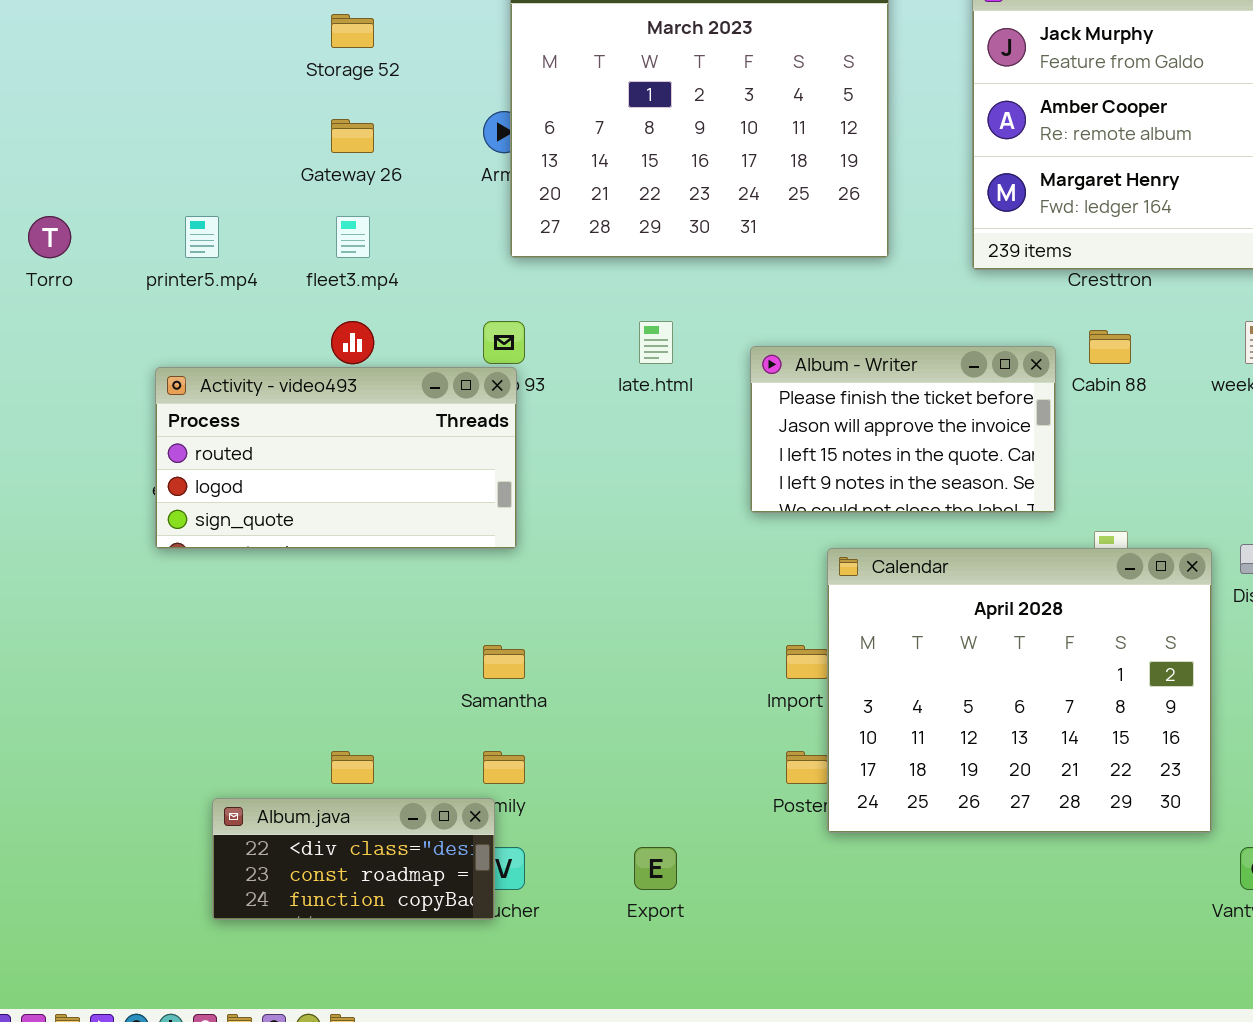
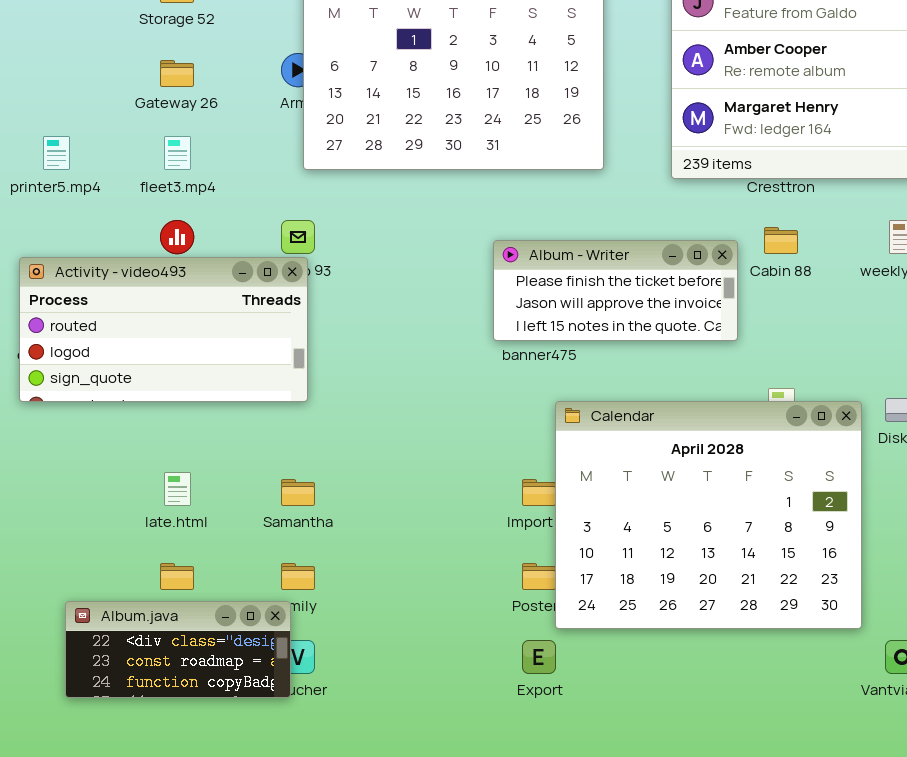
late.html: [639,321,673,364] -> [164,472,191,506], moved
Album - Writer: [750,346,1056,513] -> [493,240,738,341], resized
Export: [634,847,677,890] -> [522,640,556,674], moved

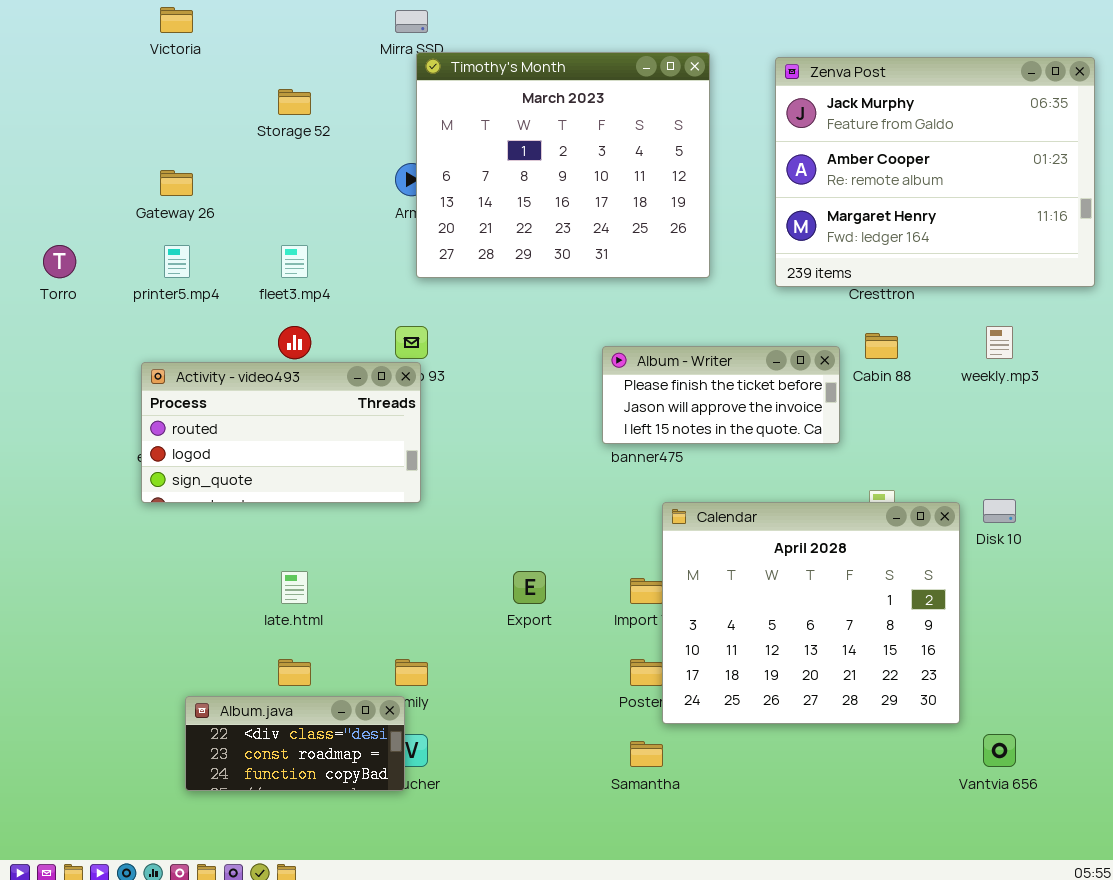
Gateway 26: [160,60,194,87] -> [160,170,193,196], moved
Samantha: [281,479,315,506] -> [630,741,663,767], moved
Export: [522,640,556,674] -> [513,571,546,604], moved

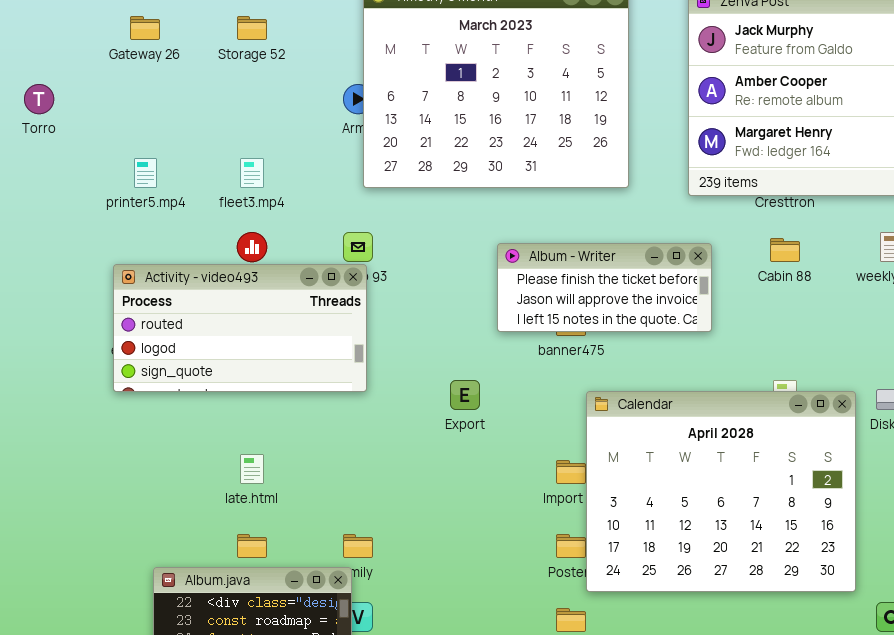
Gateway 26: [160,170,193,196] -> [130,16,160,40], moved
Torro: [43,245,76,278] -> [24,84,54,114], moved
Album - Writer: [602,346,840,444] -> [497,243,712,332], moved
Export: [513,571,546,604] -> [450,380,480,410], moved

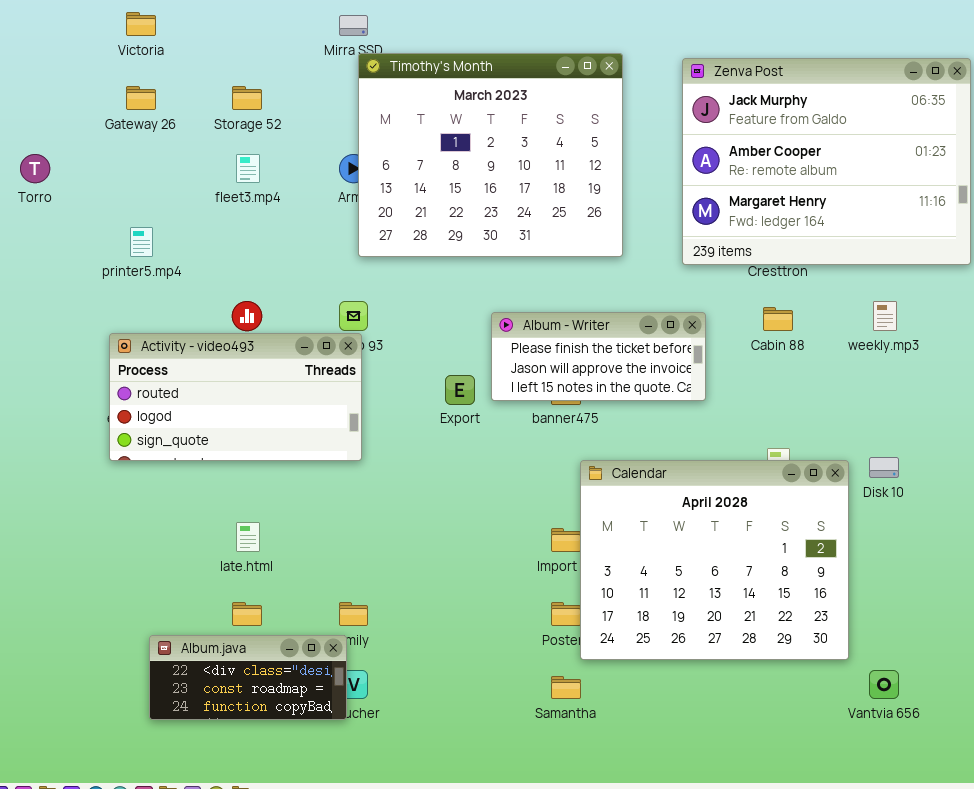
fleet3.mp4: [240,158,264,188] -> [236,154,260,183], moved
Export: [450,380,480,410] -> [445,375,475,405], moved

